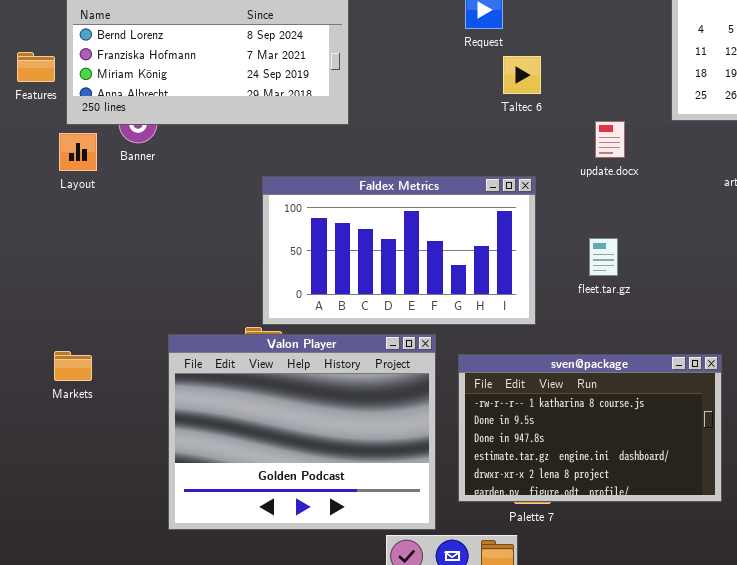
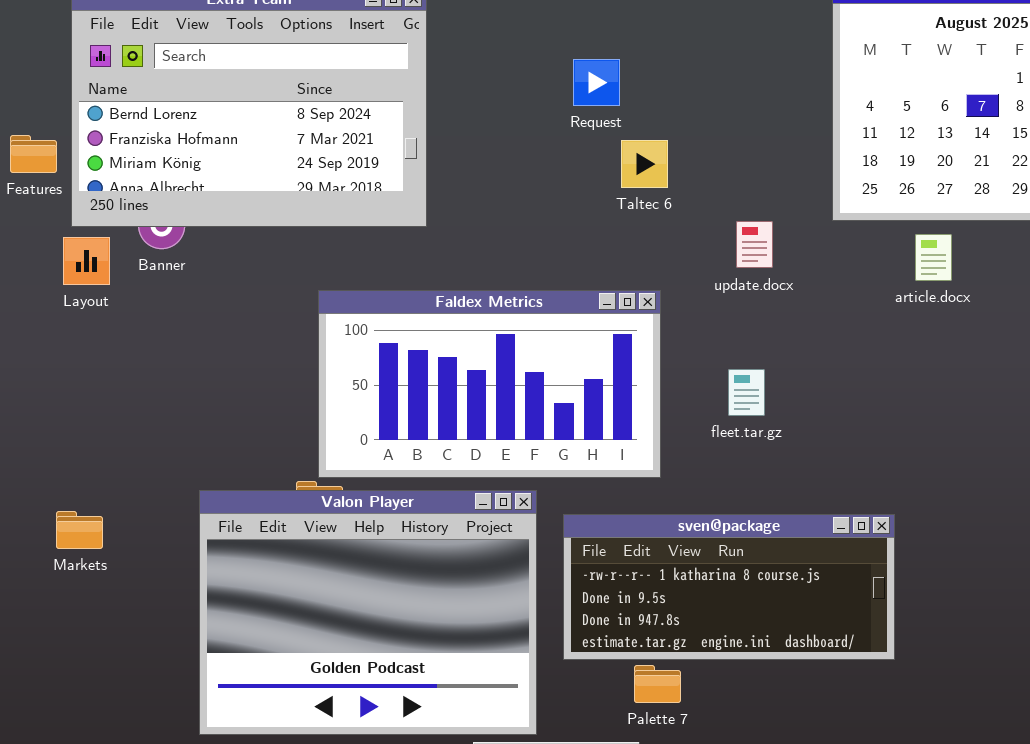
sven@package: [458,354,722,502] -> [563,514,895,660], resized

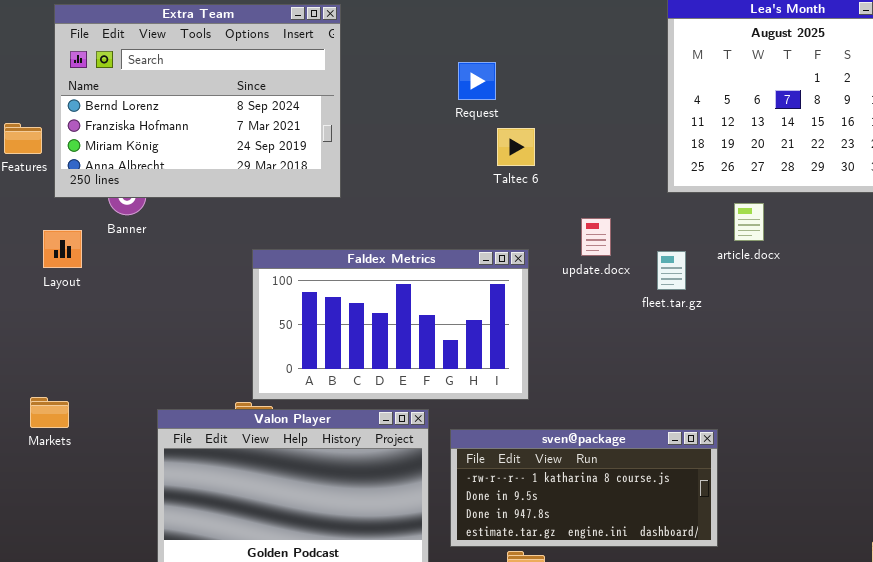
update.docx: [736,221,773,268] -> [581,218,611,256], moved
Layout: [63,237,110,285] -> [43,230,82,268], moved
fleet.tar.gz: [728,369,765,416] -> [657,251,686,290], moved
Markets: [56,511,103,549] -> [30,397,69,428], moved

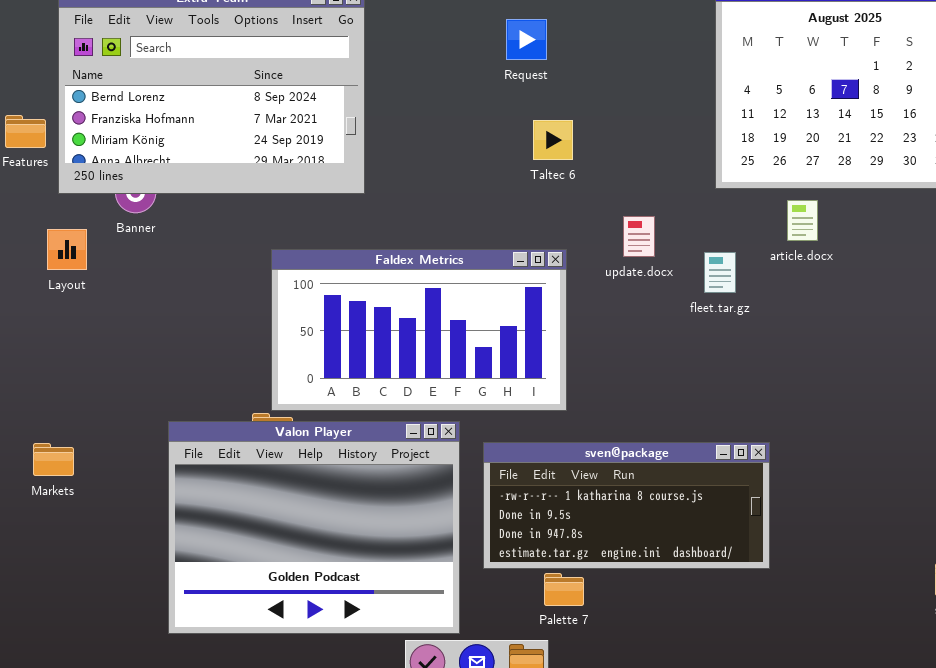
Request: [458,62,496,100] -> [506,19,547,60], moved
Markets: [30,397,69,428] -> [33,443,74,476], moved

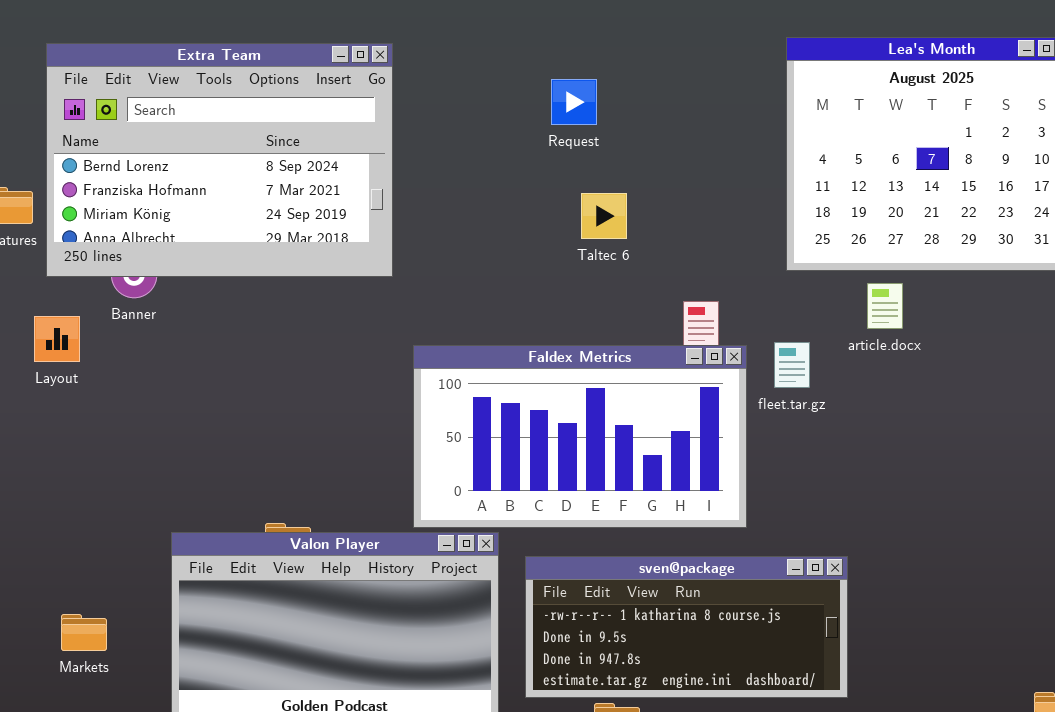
Faldex Metrics: [271,249,567,411] -> [413,345,747,528], moved
Markets: [33,443,74,476] -> [61,614,107,651], moved

